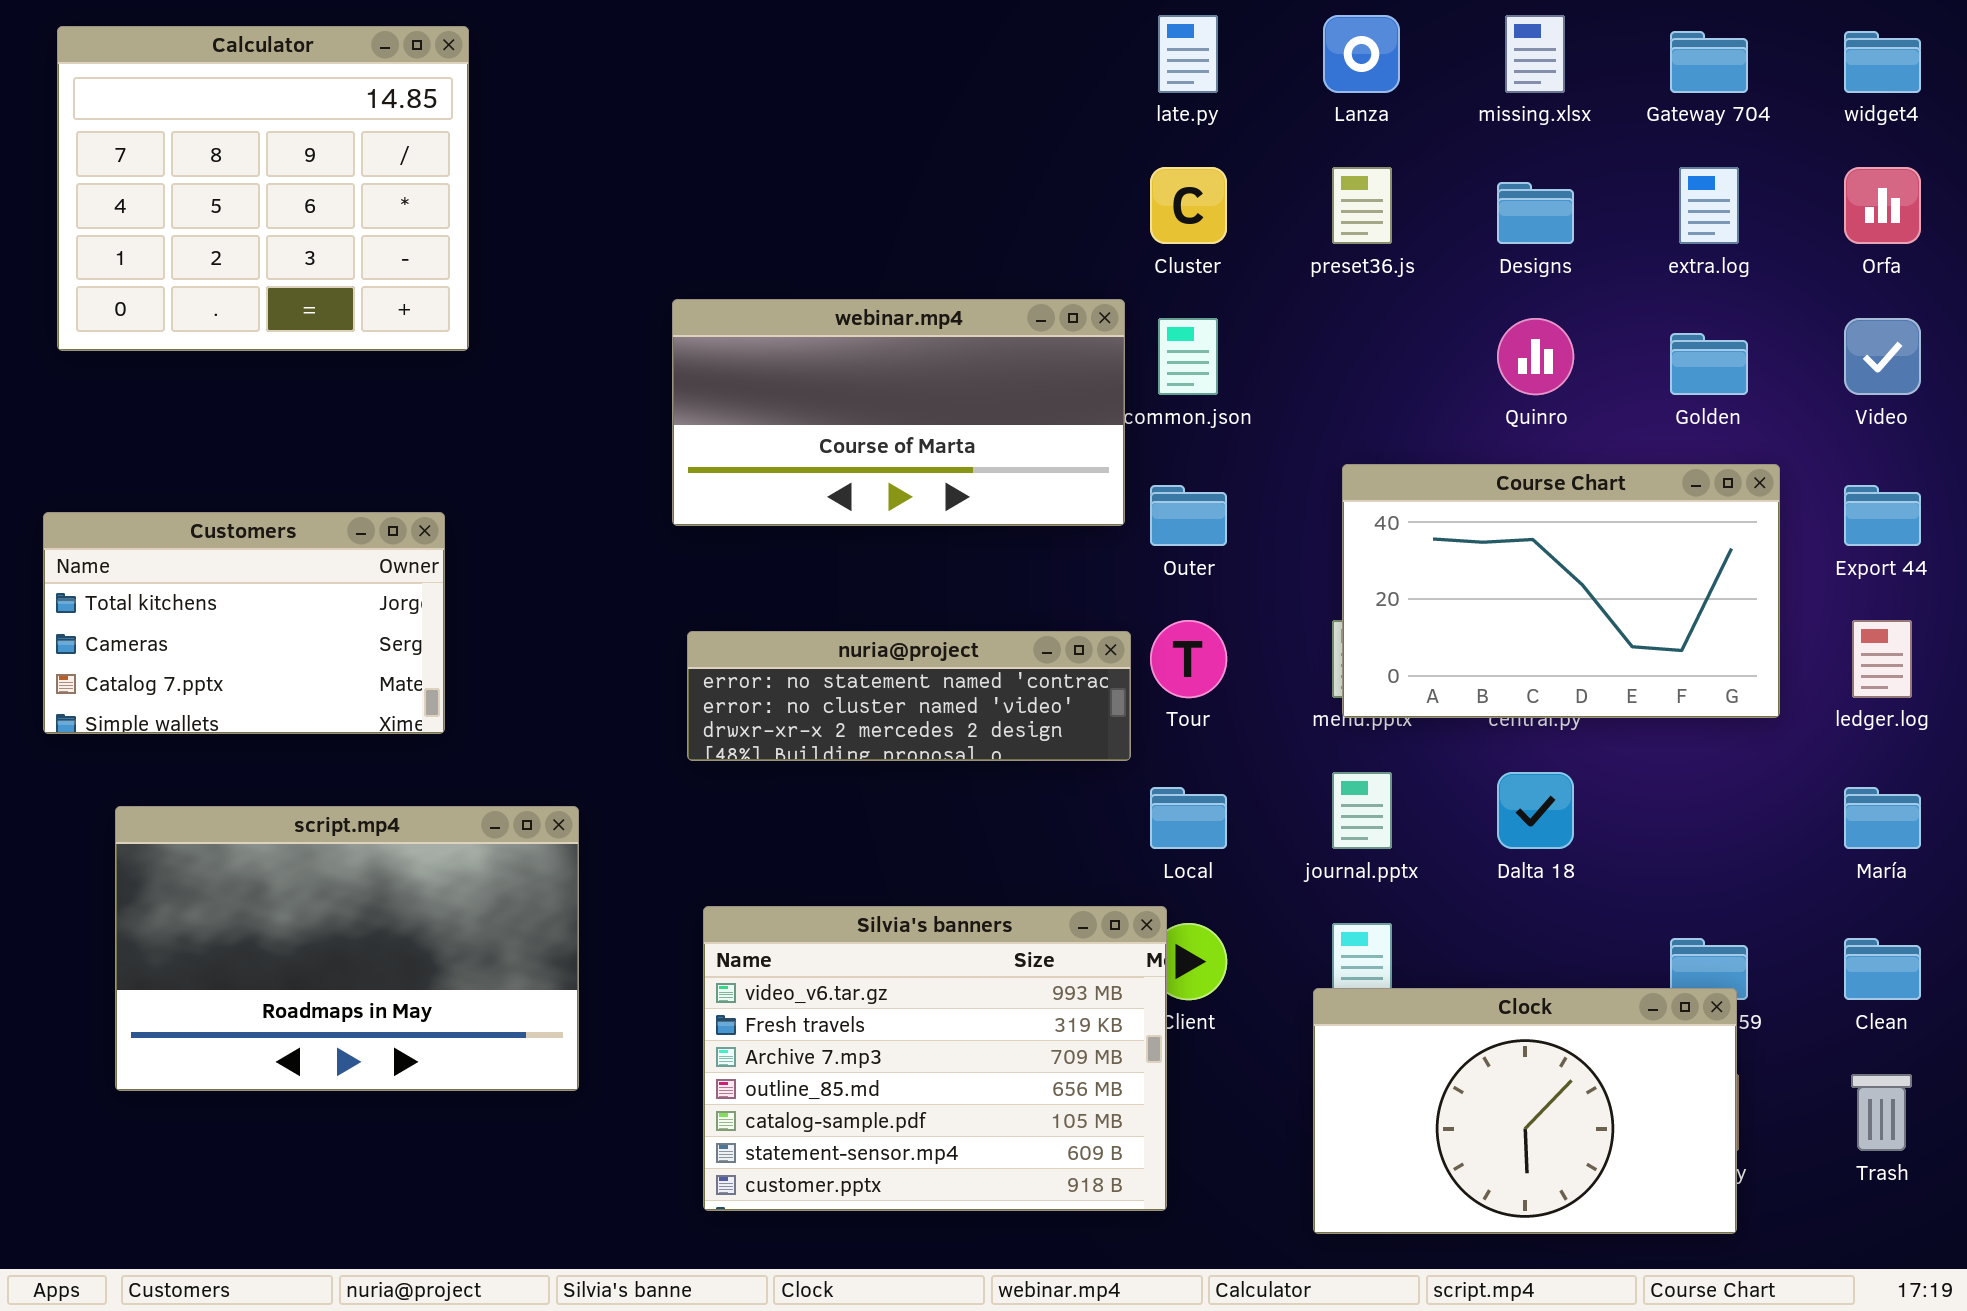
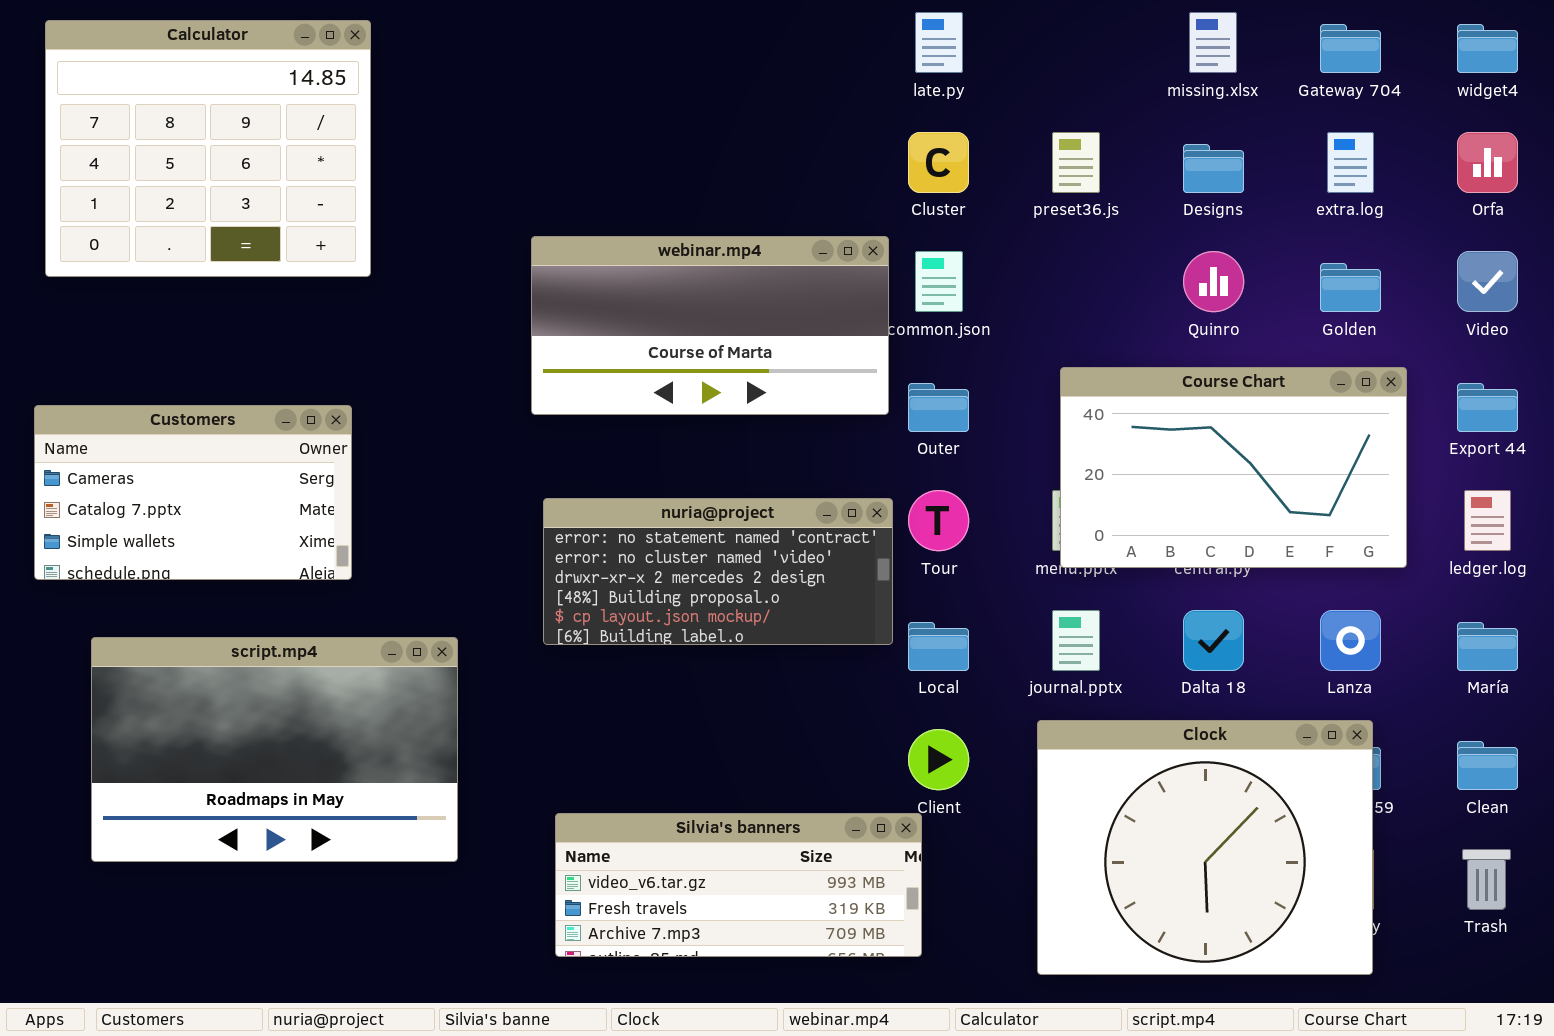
Lanza: [1323,15,1400,93] -> [1320,610,1381,671], moved
Customers: [43,512,445,734] -> [34,405,352,580], scrolled down 1 row
nuria@project: [687,631,1131,761] -> [543,498,893,645], resized
Silvia's banners: [703,906,1167,1211] -> [555,813,922,957], resized
Clock: [1313,988,1737,1234] -> [1037,720,1373,975], resized

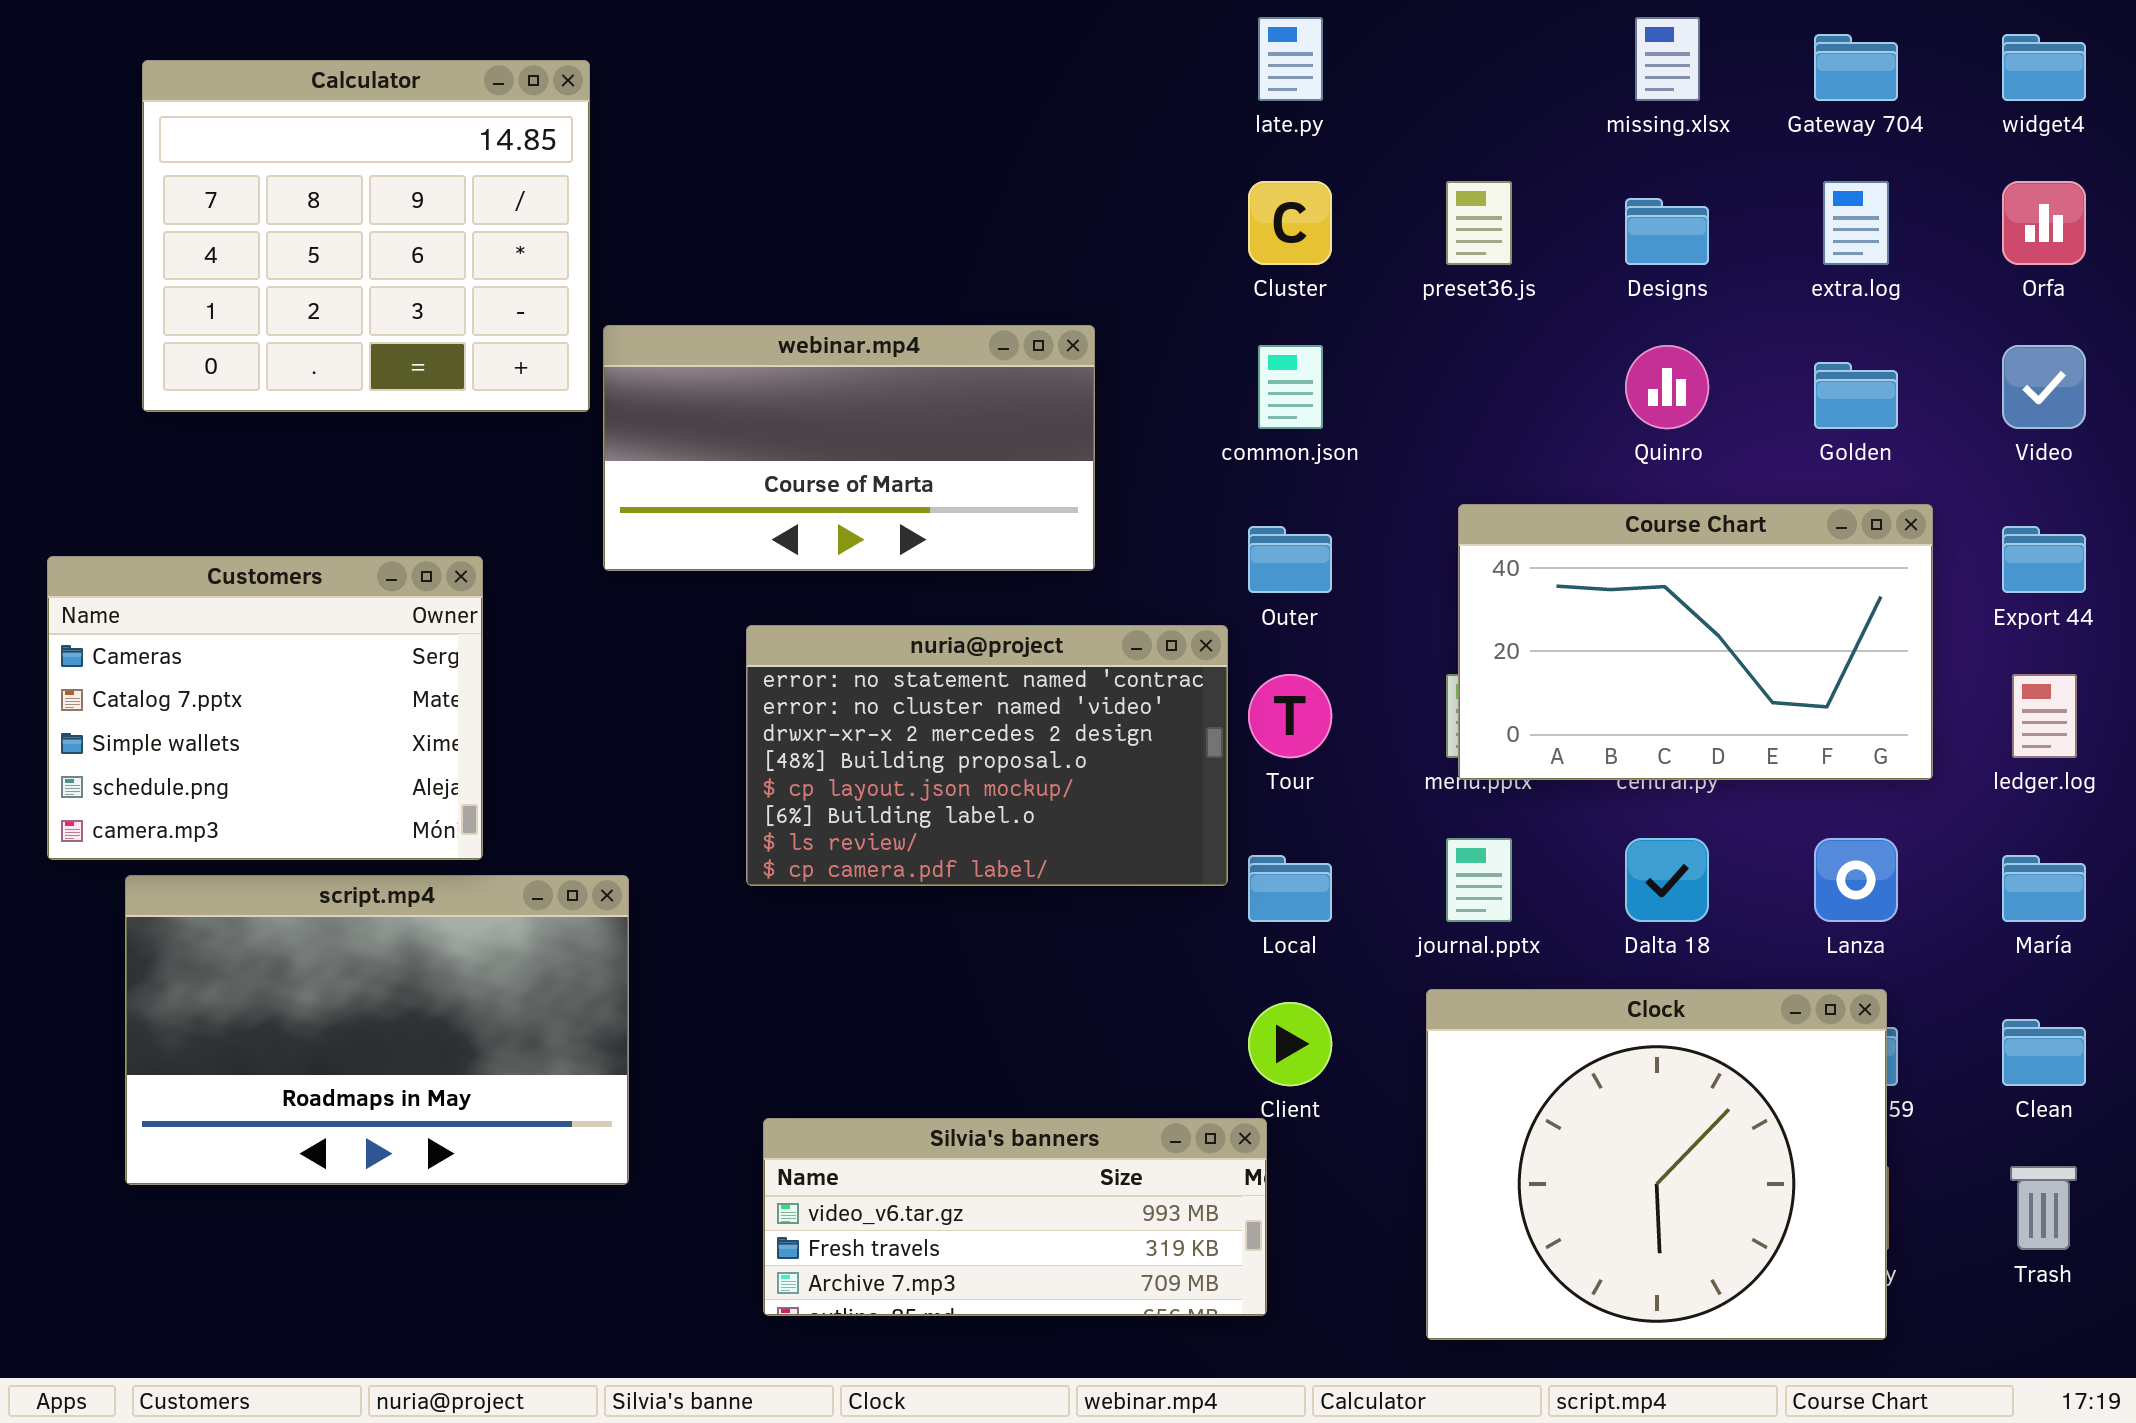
Calculator: [45,20,371,277] -> [142,60,590,412], moved
webinar.mp4: [531,236,889,415] -> [603,325,1095,571], moved
Customers: [34,405,352,580] -> [47,556,483,860], resized
nuria@project: [543,498,893,645] -> [746,625,1228,886], resized

